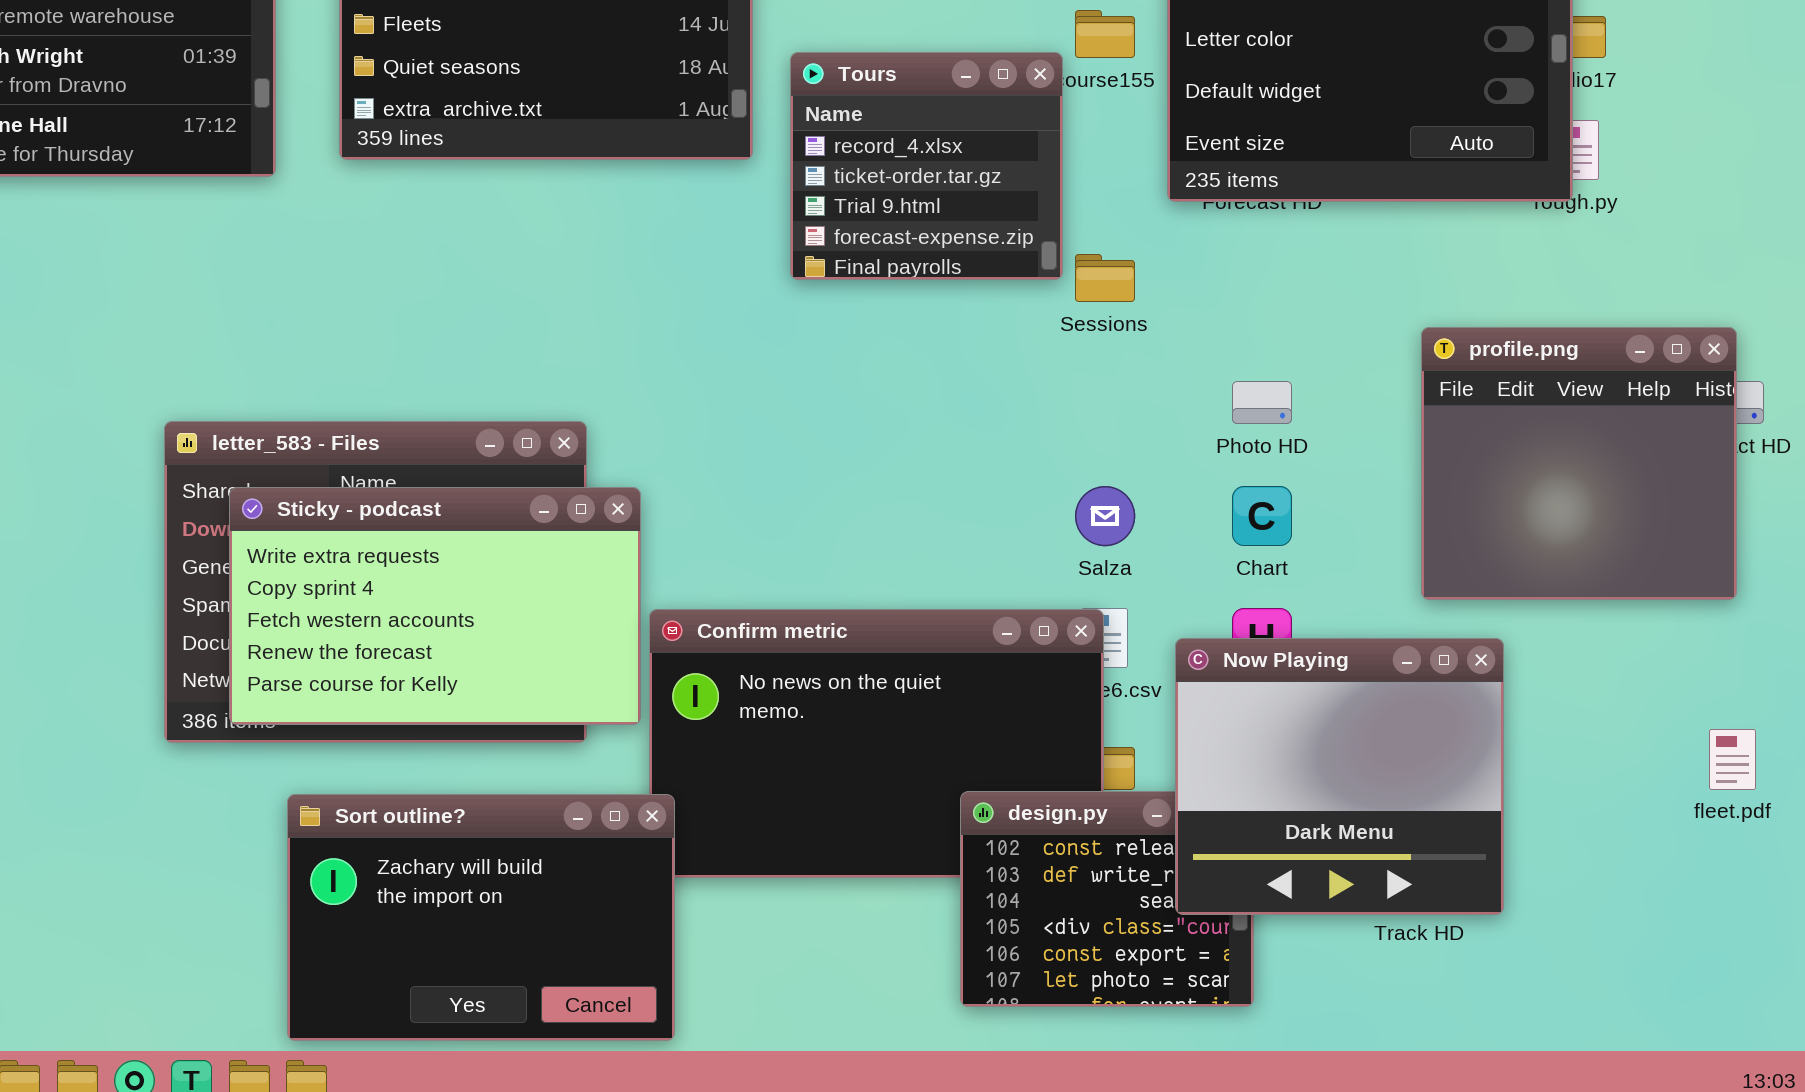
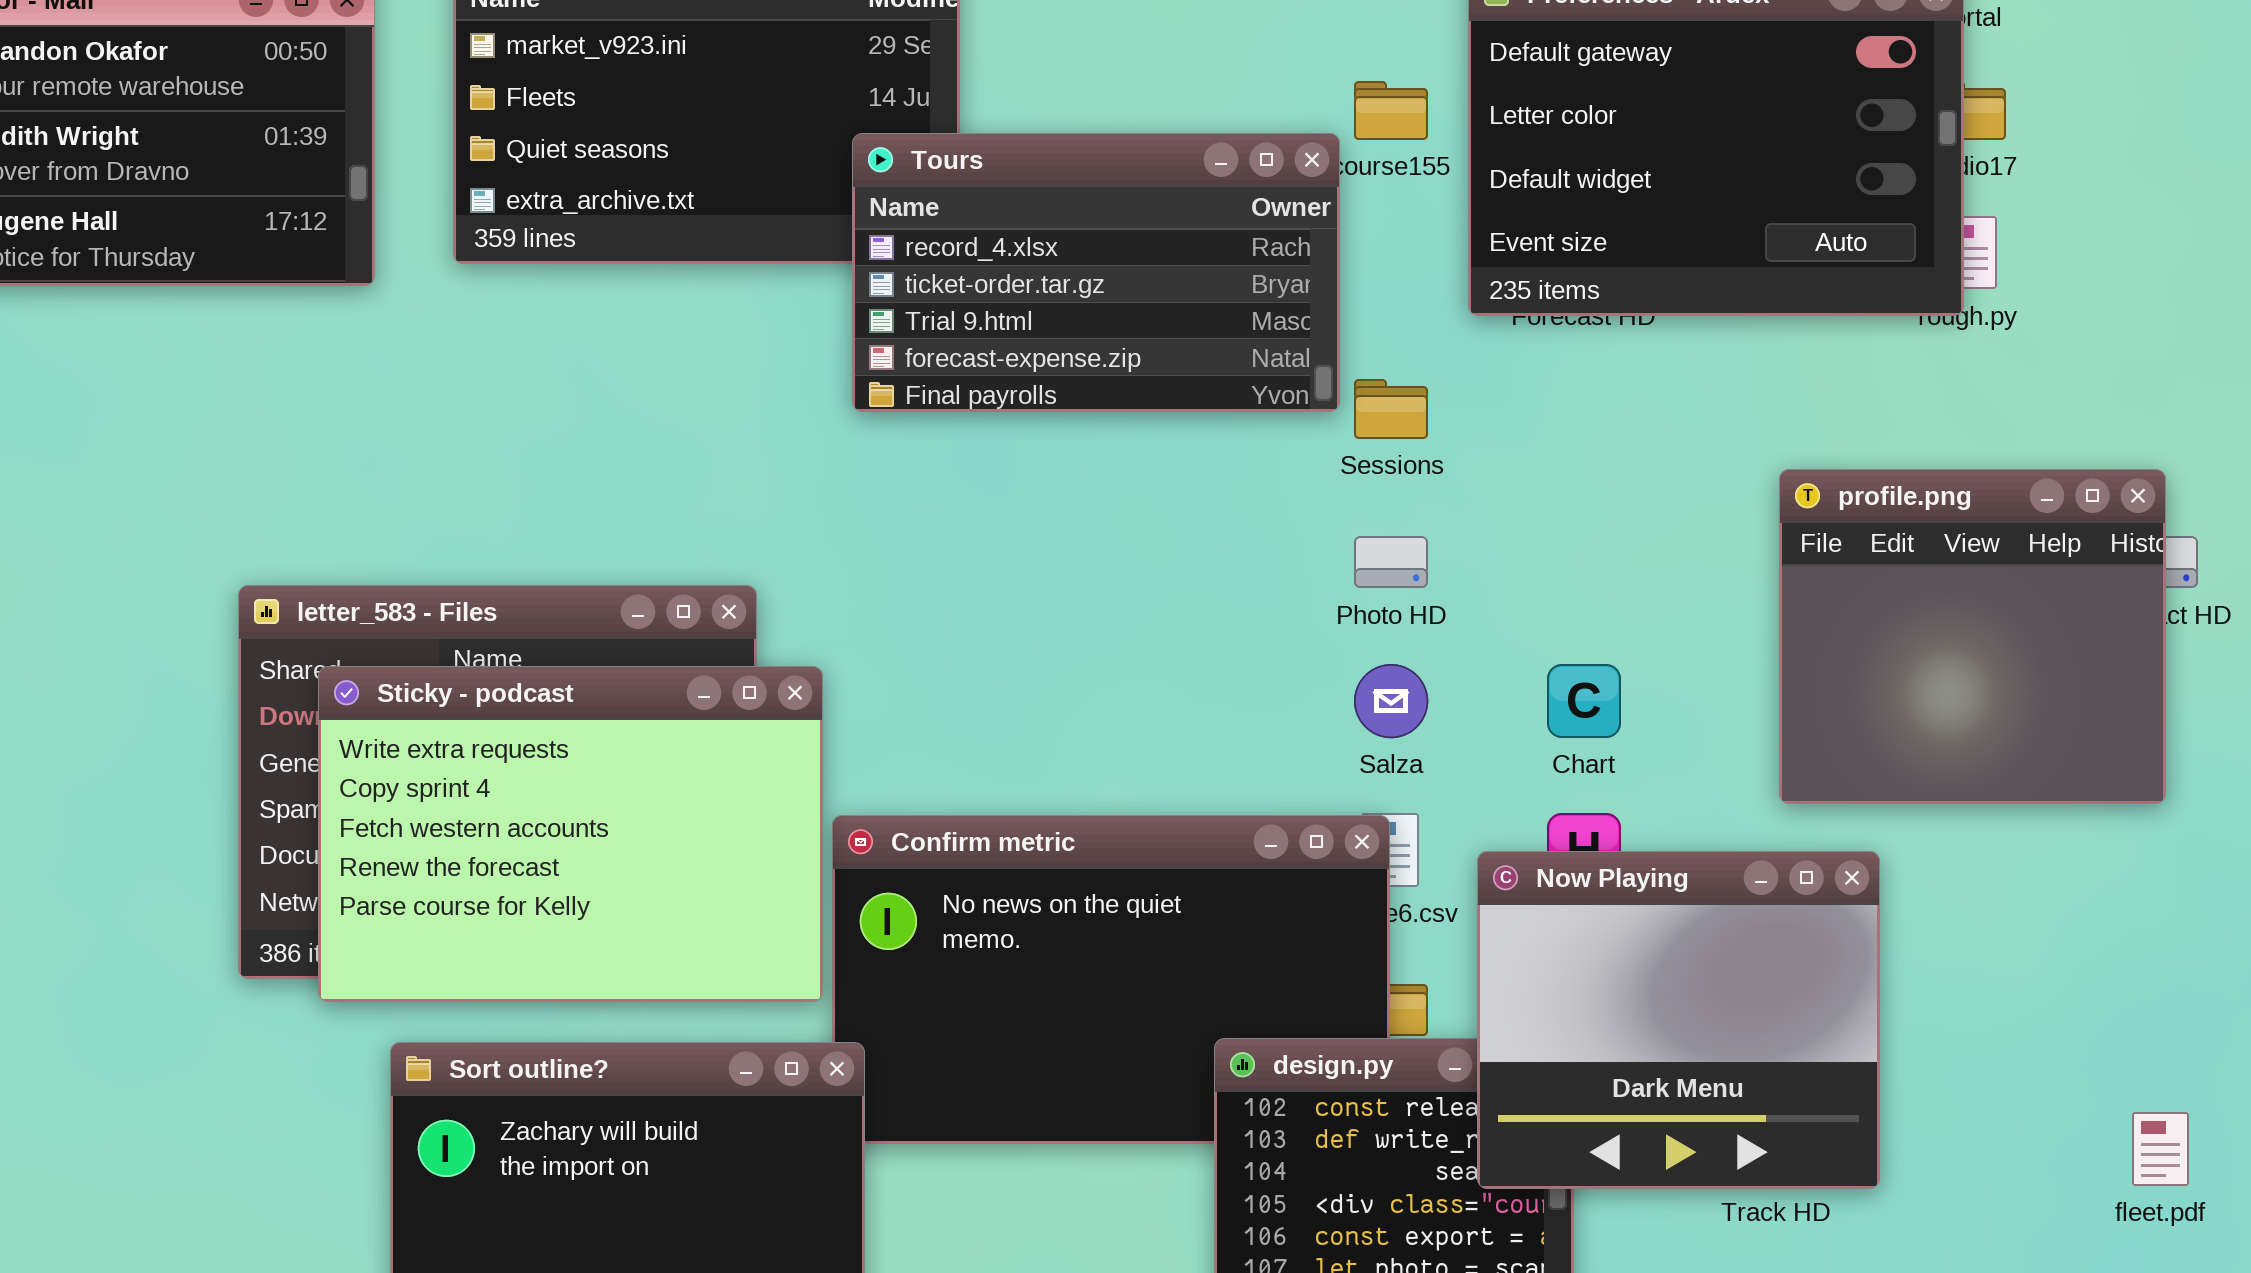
Tours: [790,52,1063,280] -> [852,133,1340,412], resized
Photo HD: [1232,381,1292,424] -> [1354,536,1428,588], moved
Sticky - podcast: [229,487,641,725] -> [318,666,823,1002], resized
fleet.pdf: [1709,729,1756,790] -> [2132,1112,2189,1186], moved

